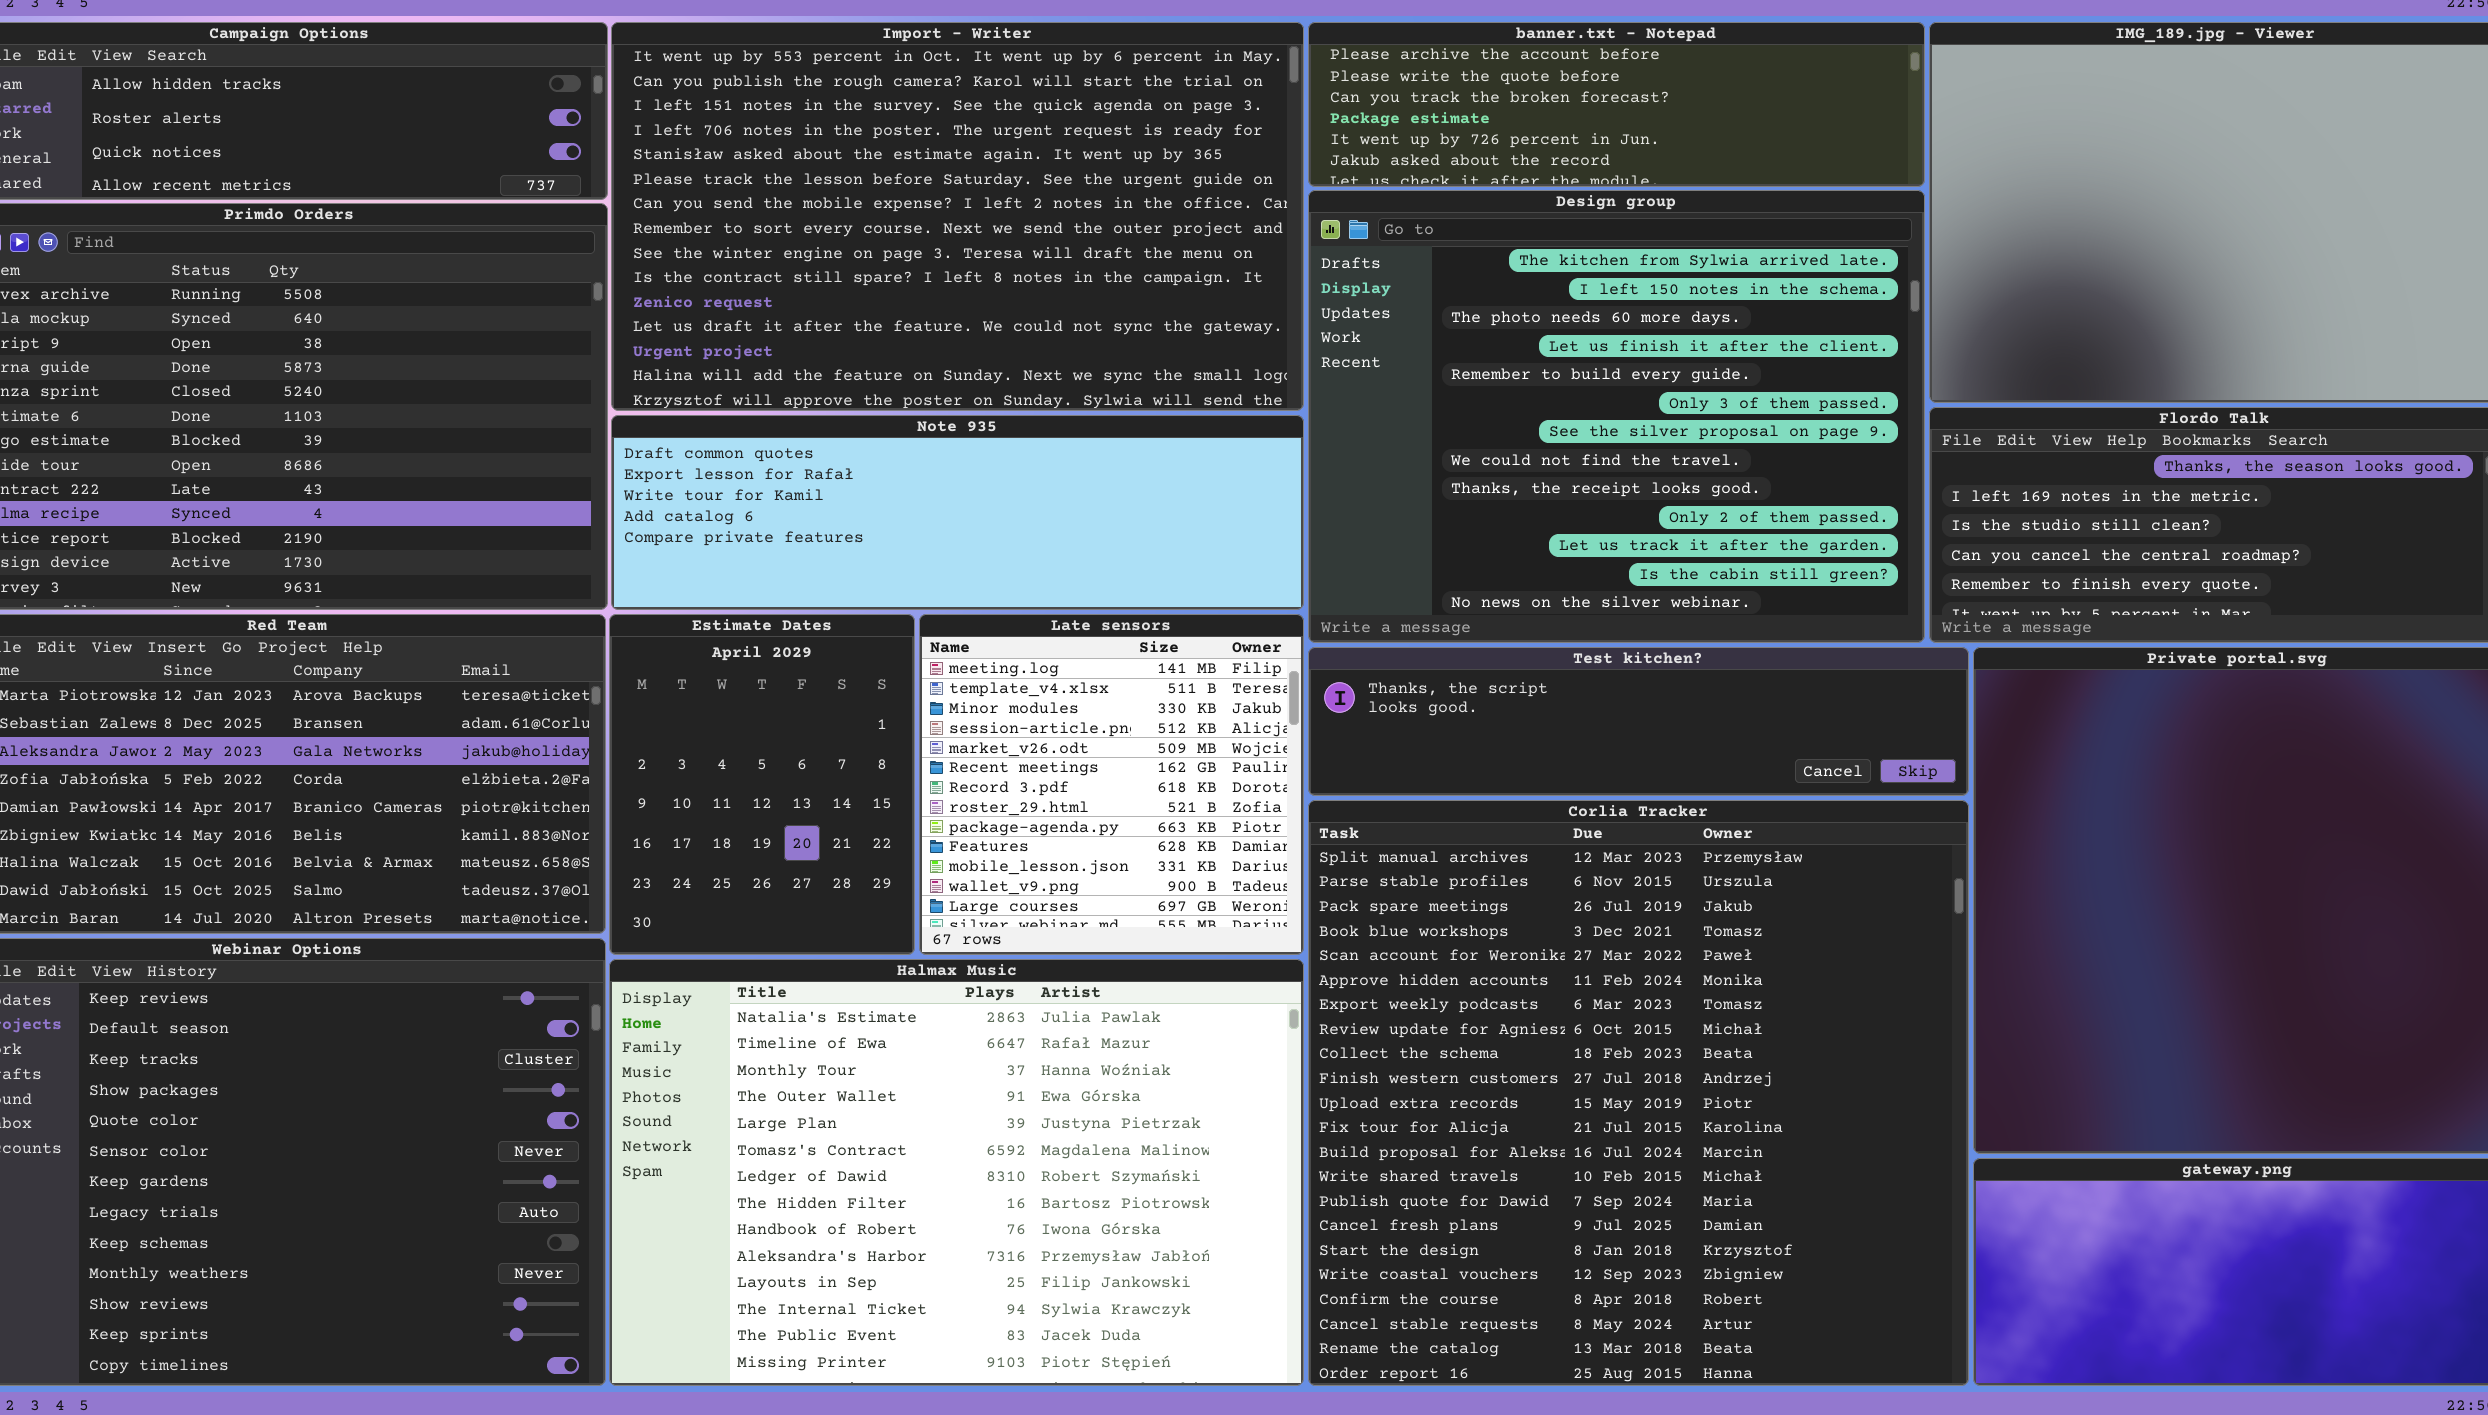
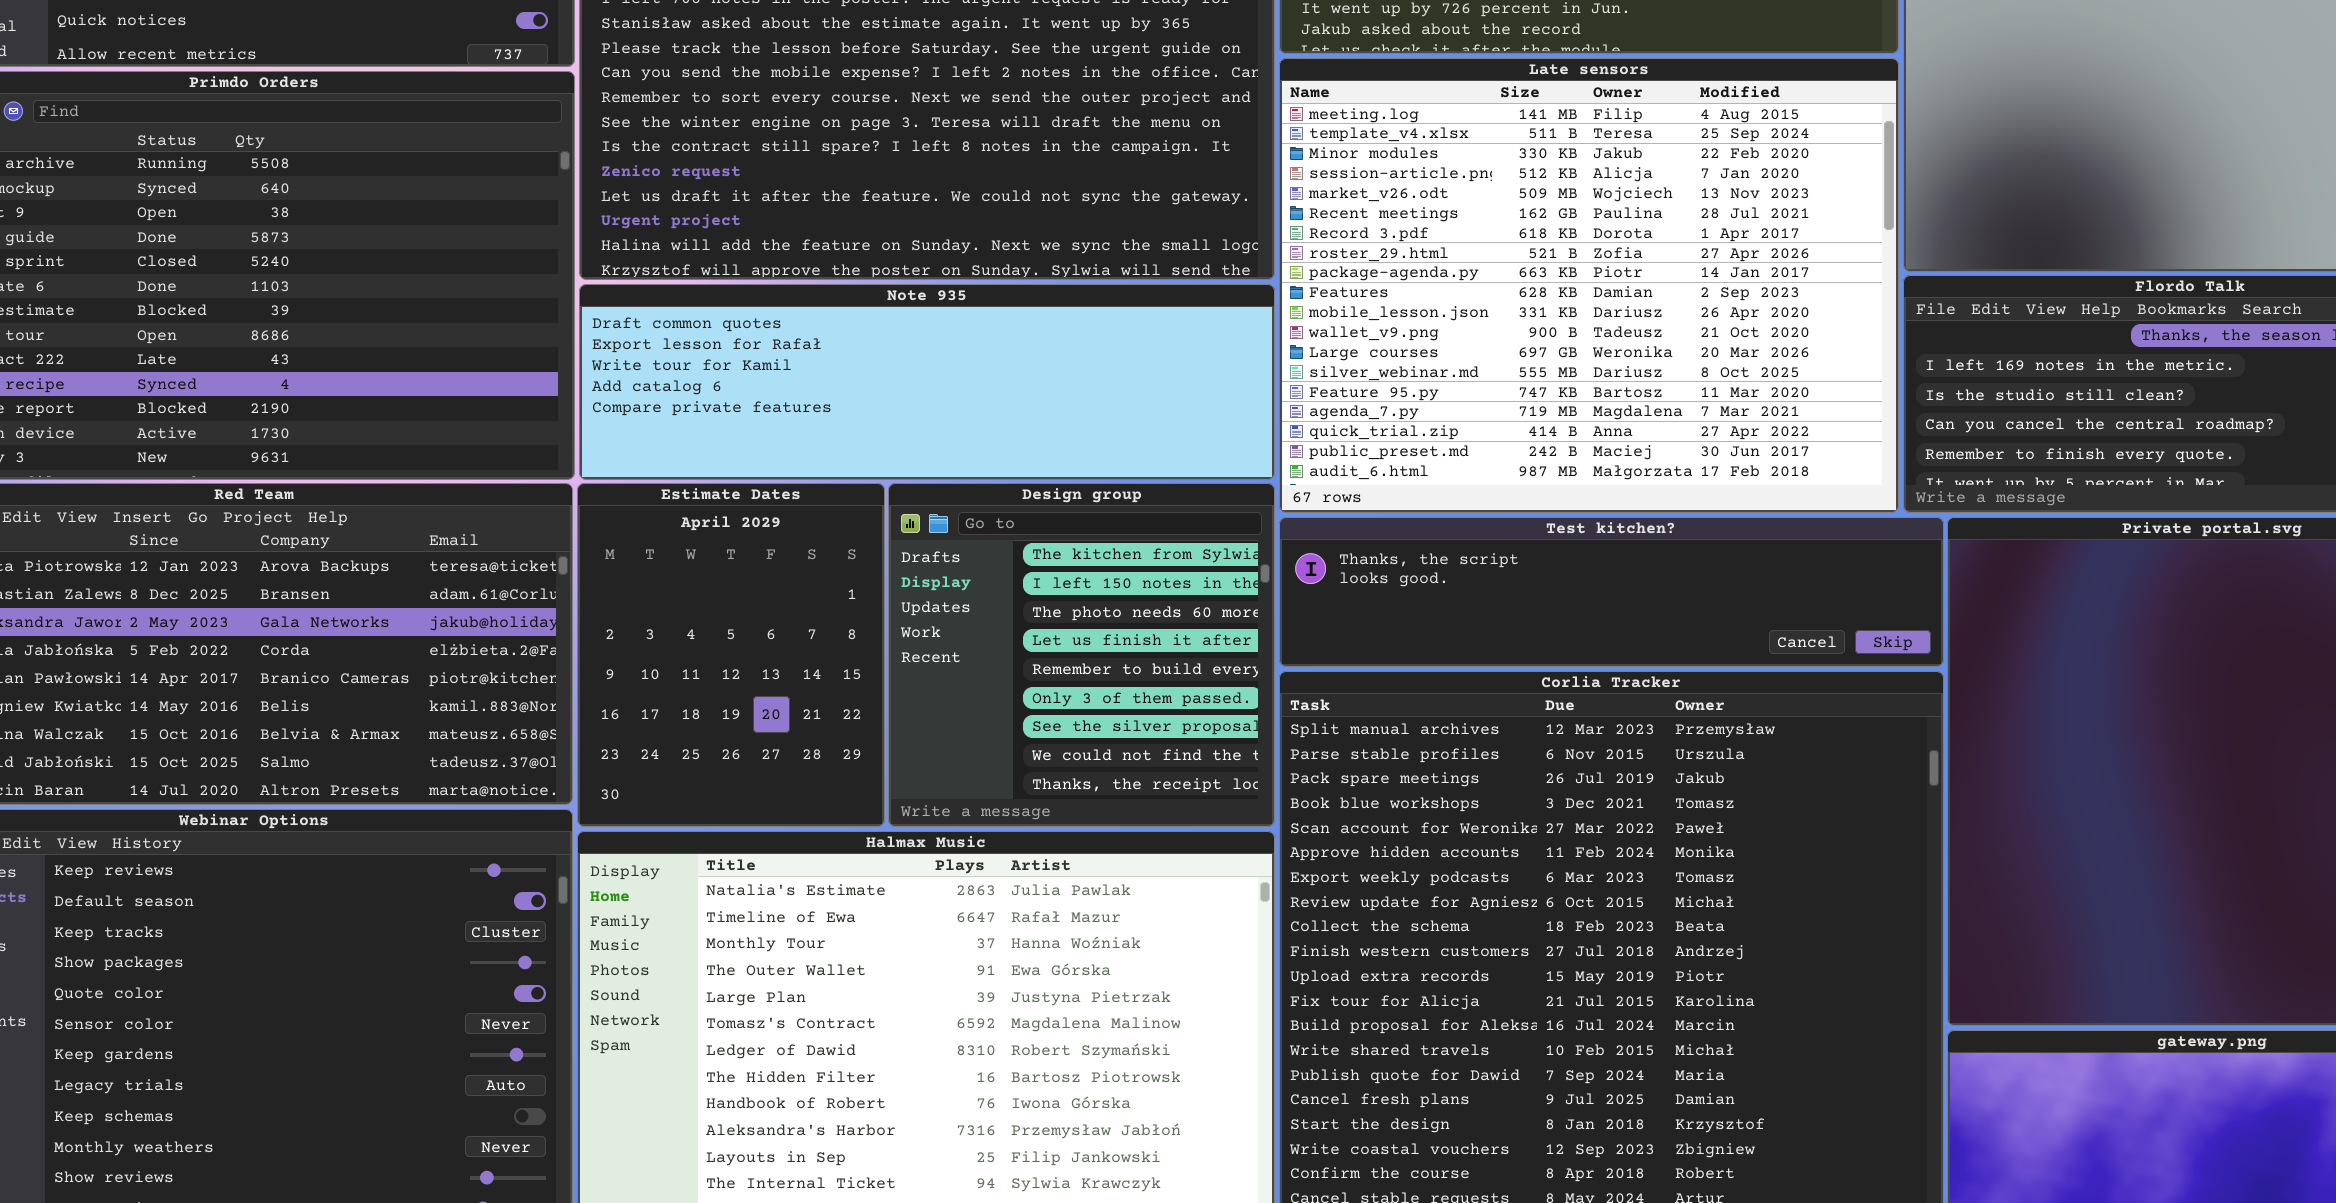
Design group: [1308,190,1925,643] -> [888,483,1275,827], moved, resized
Late sensors: [919,614,1304,955] -> [1279,58,1899,513], moved, resized

